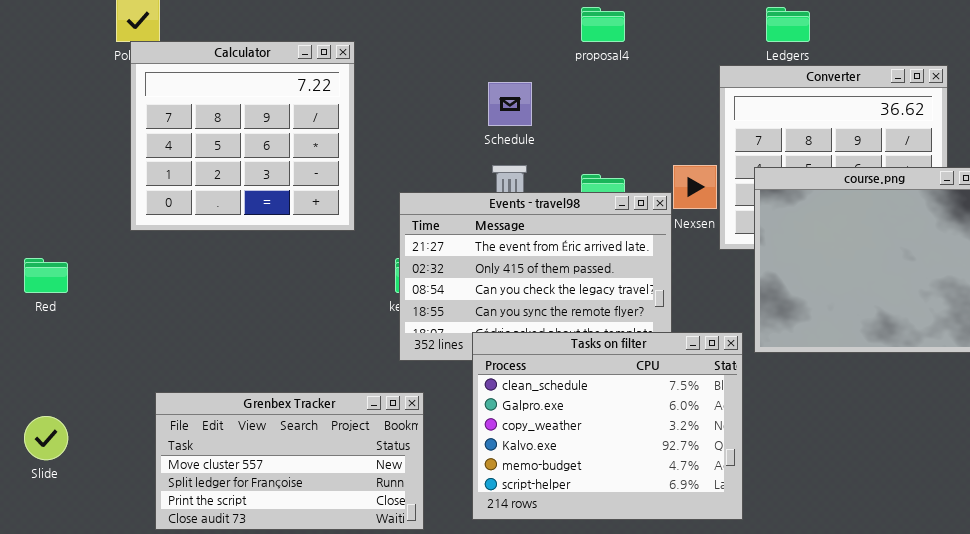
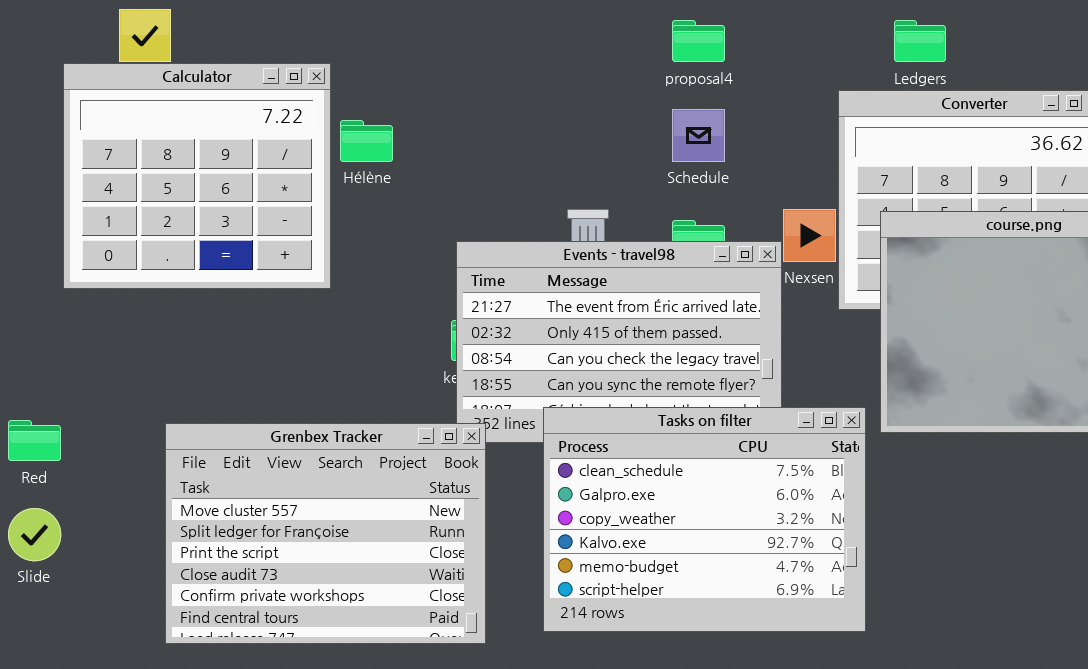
Calculator: [130,41,355,231] -> [63,63,331,289], moved
Schedule: [488,82,532,126] -> [672,109,725,162], moved
Red: [24,258,68,293] -> [8,420,61,461], moved
Grenbex Tracker: [155,392,424,530] -> [165,423,486,644], resized

